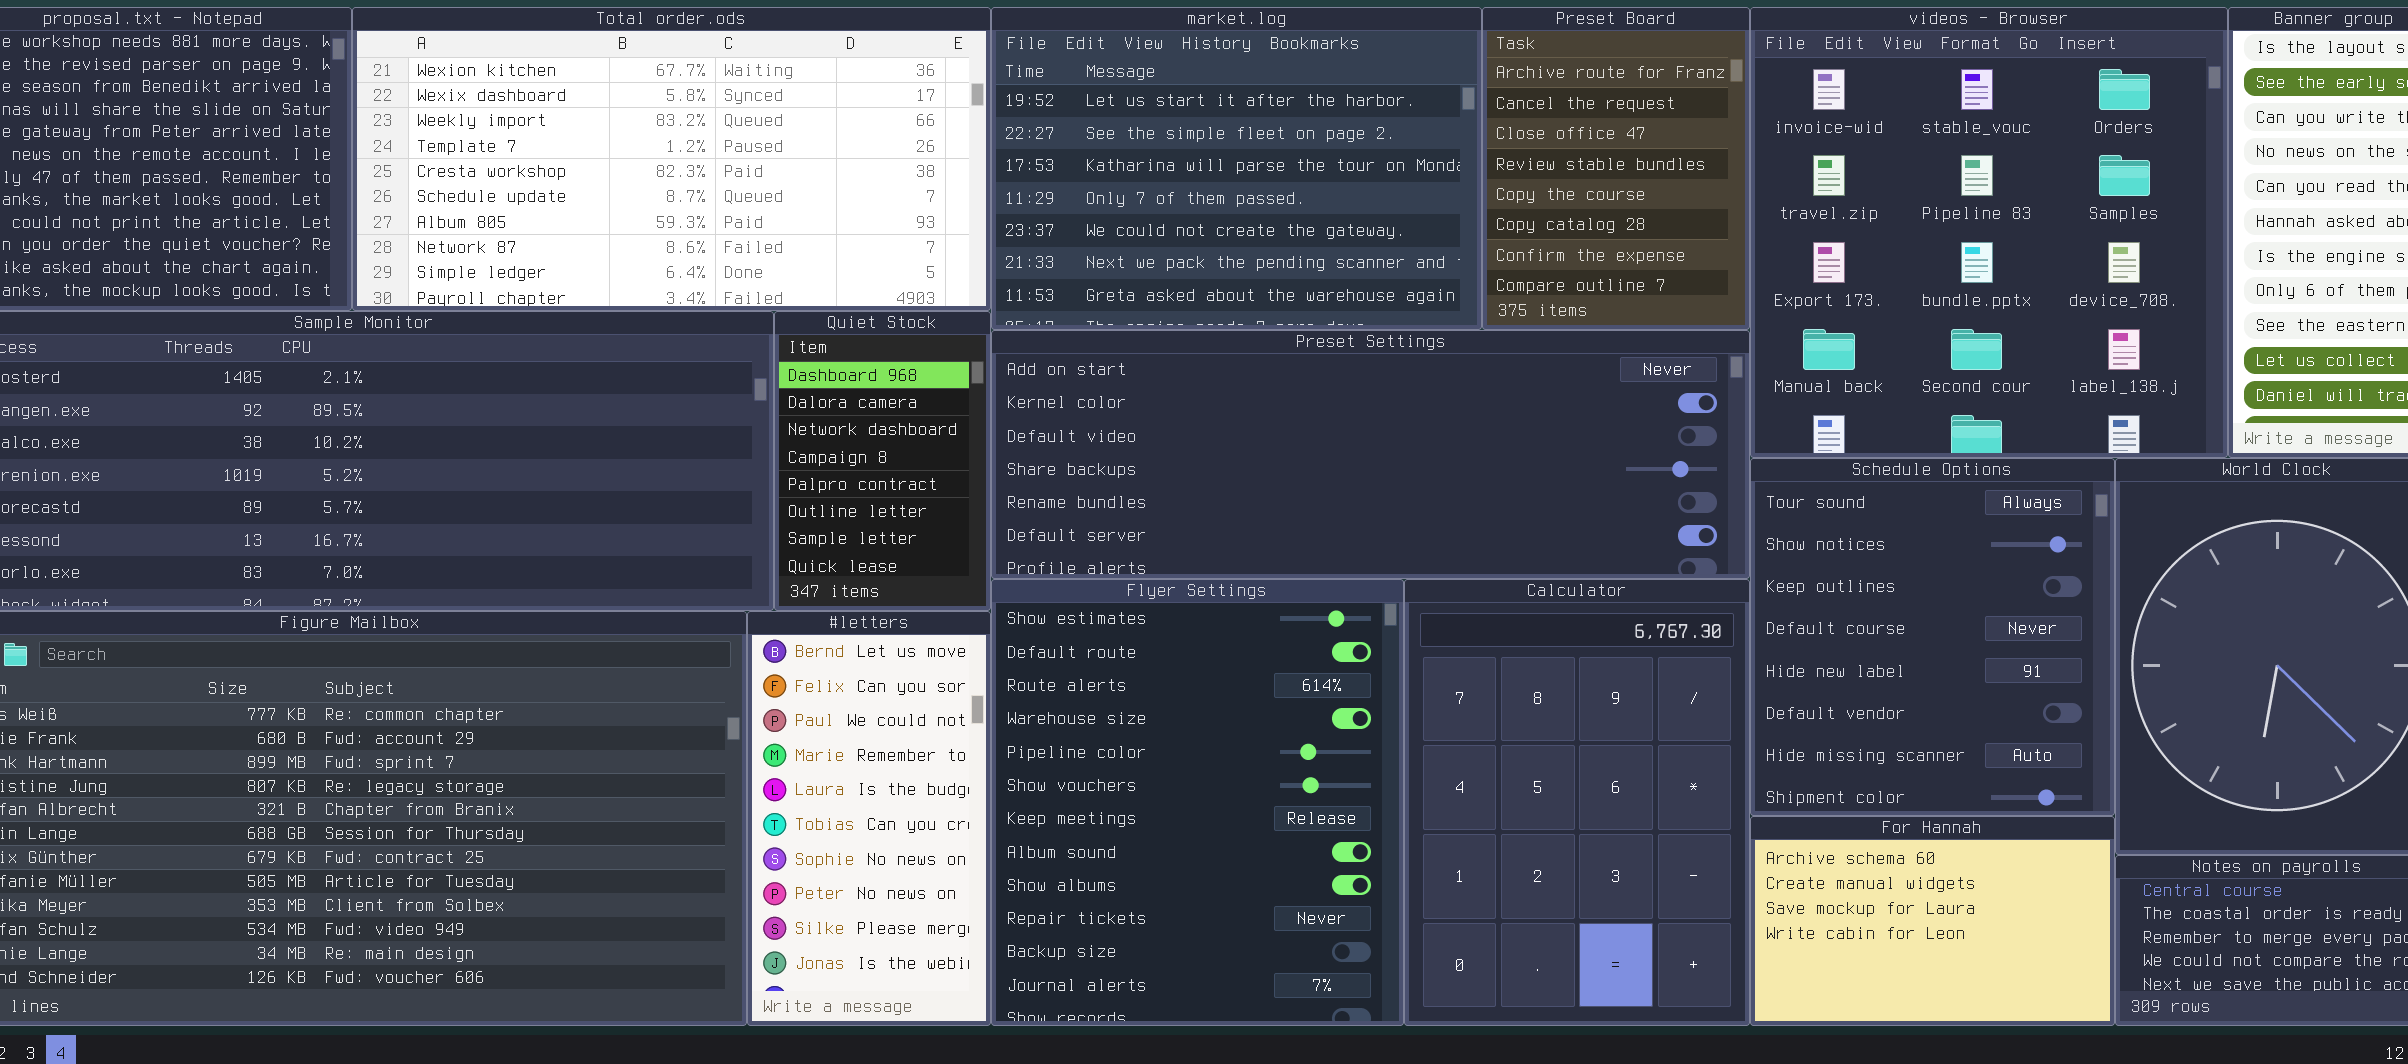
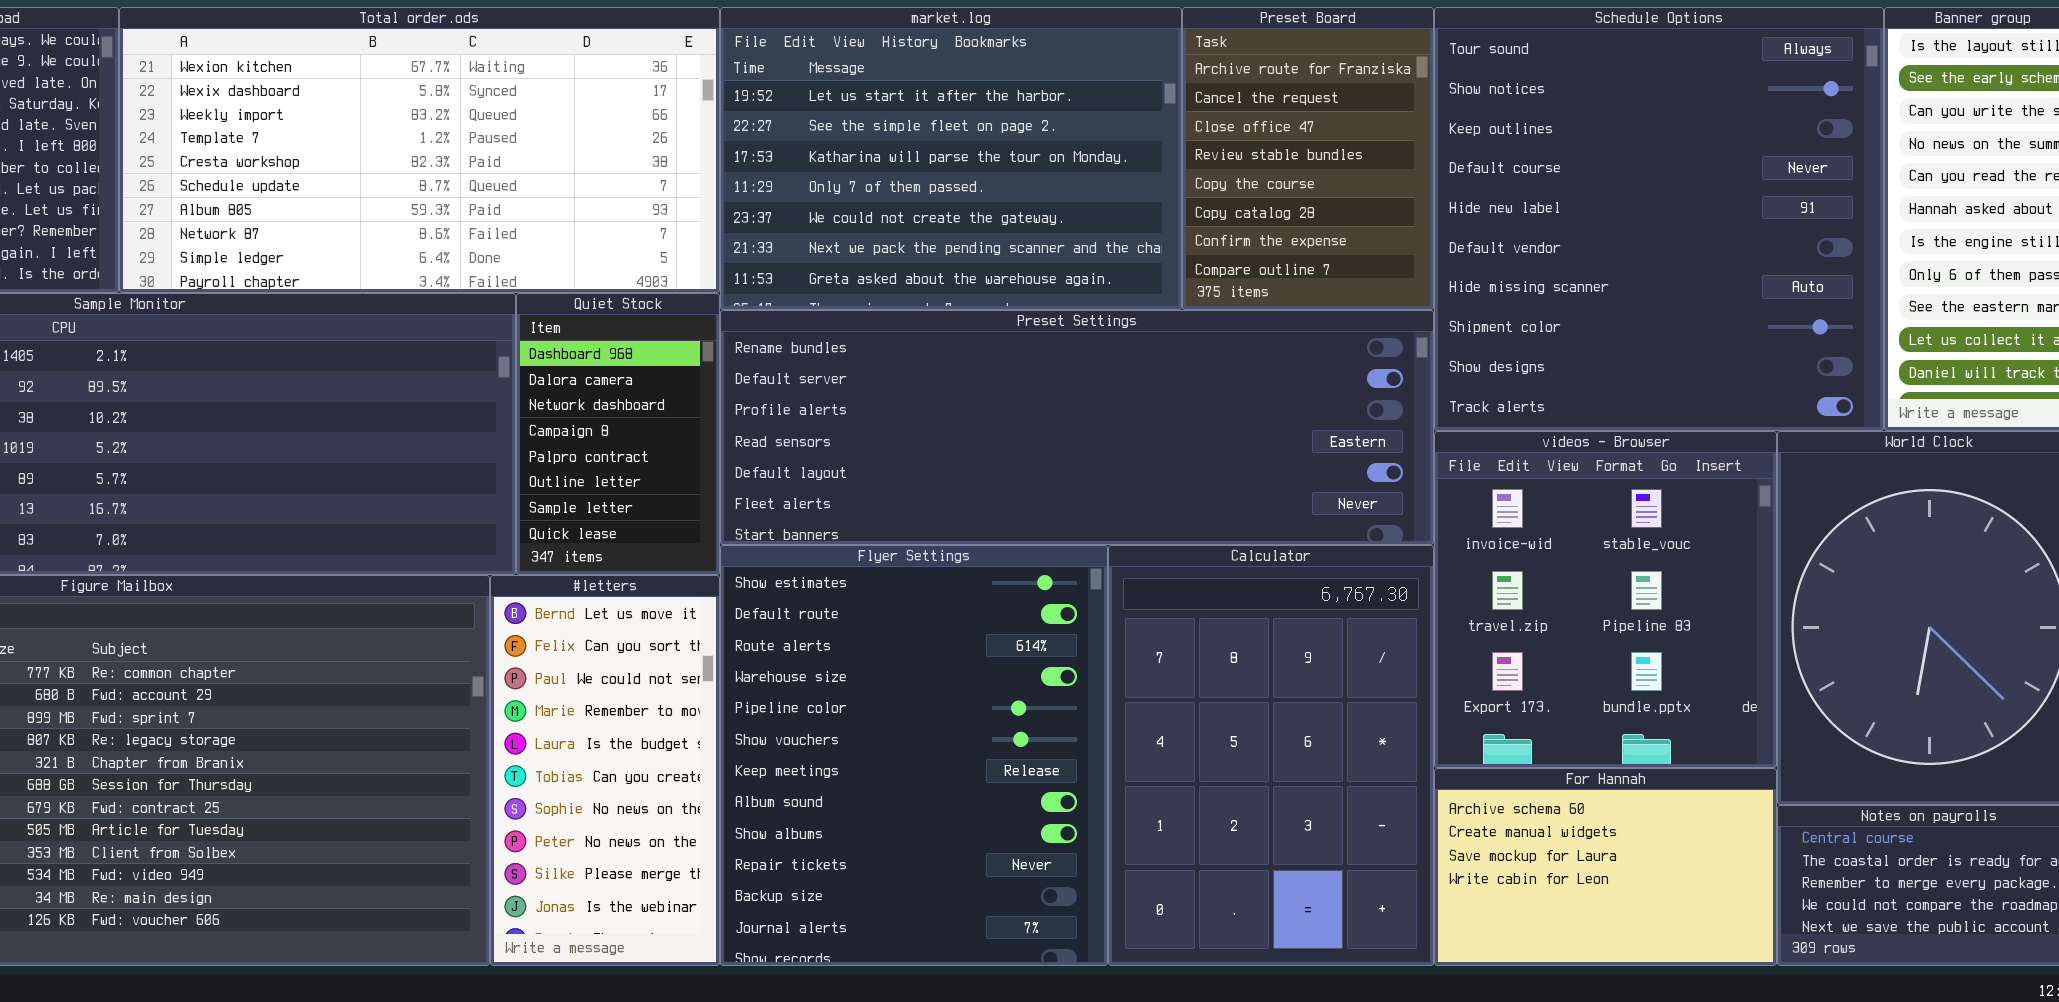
videos - Browser: [1750,7,2228,458] -> [1434,431,1777,768], moved, resized
Preset Settings: [991,330,1750,579] -> [720,310,1434,545], scrolled down 4 rows
Schedule Options: [1750,458,2115,816] -> [1434,7,1884,431], moved, resized

